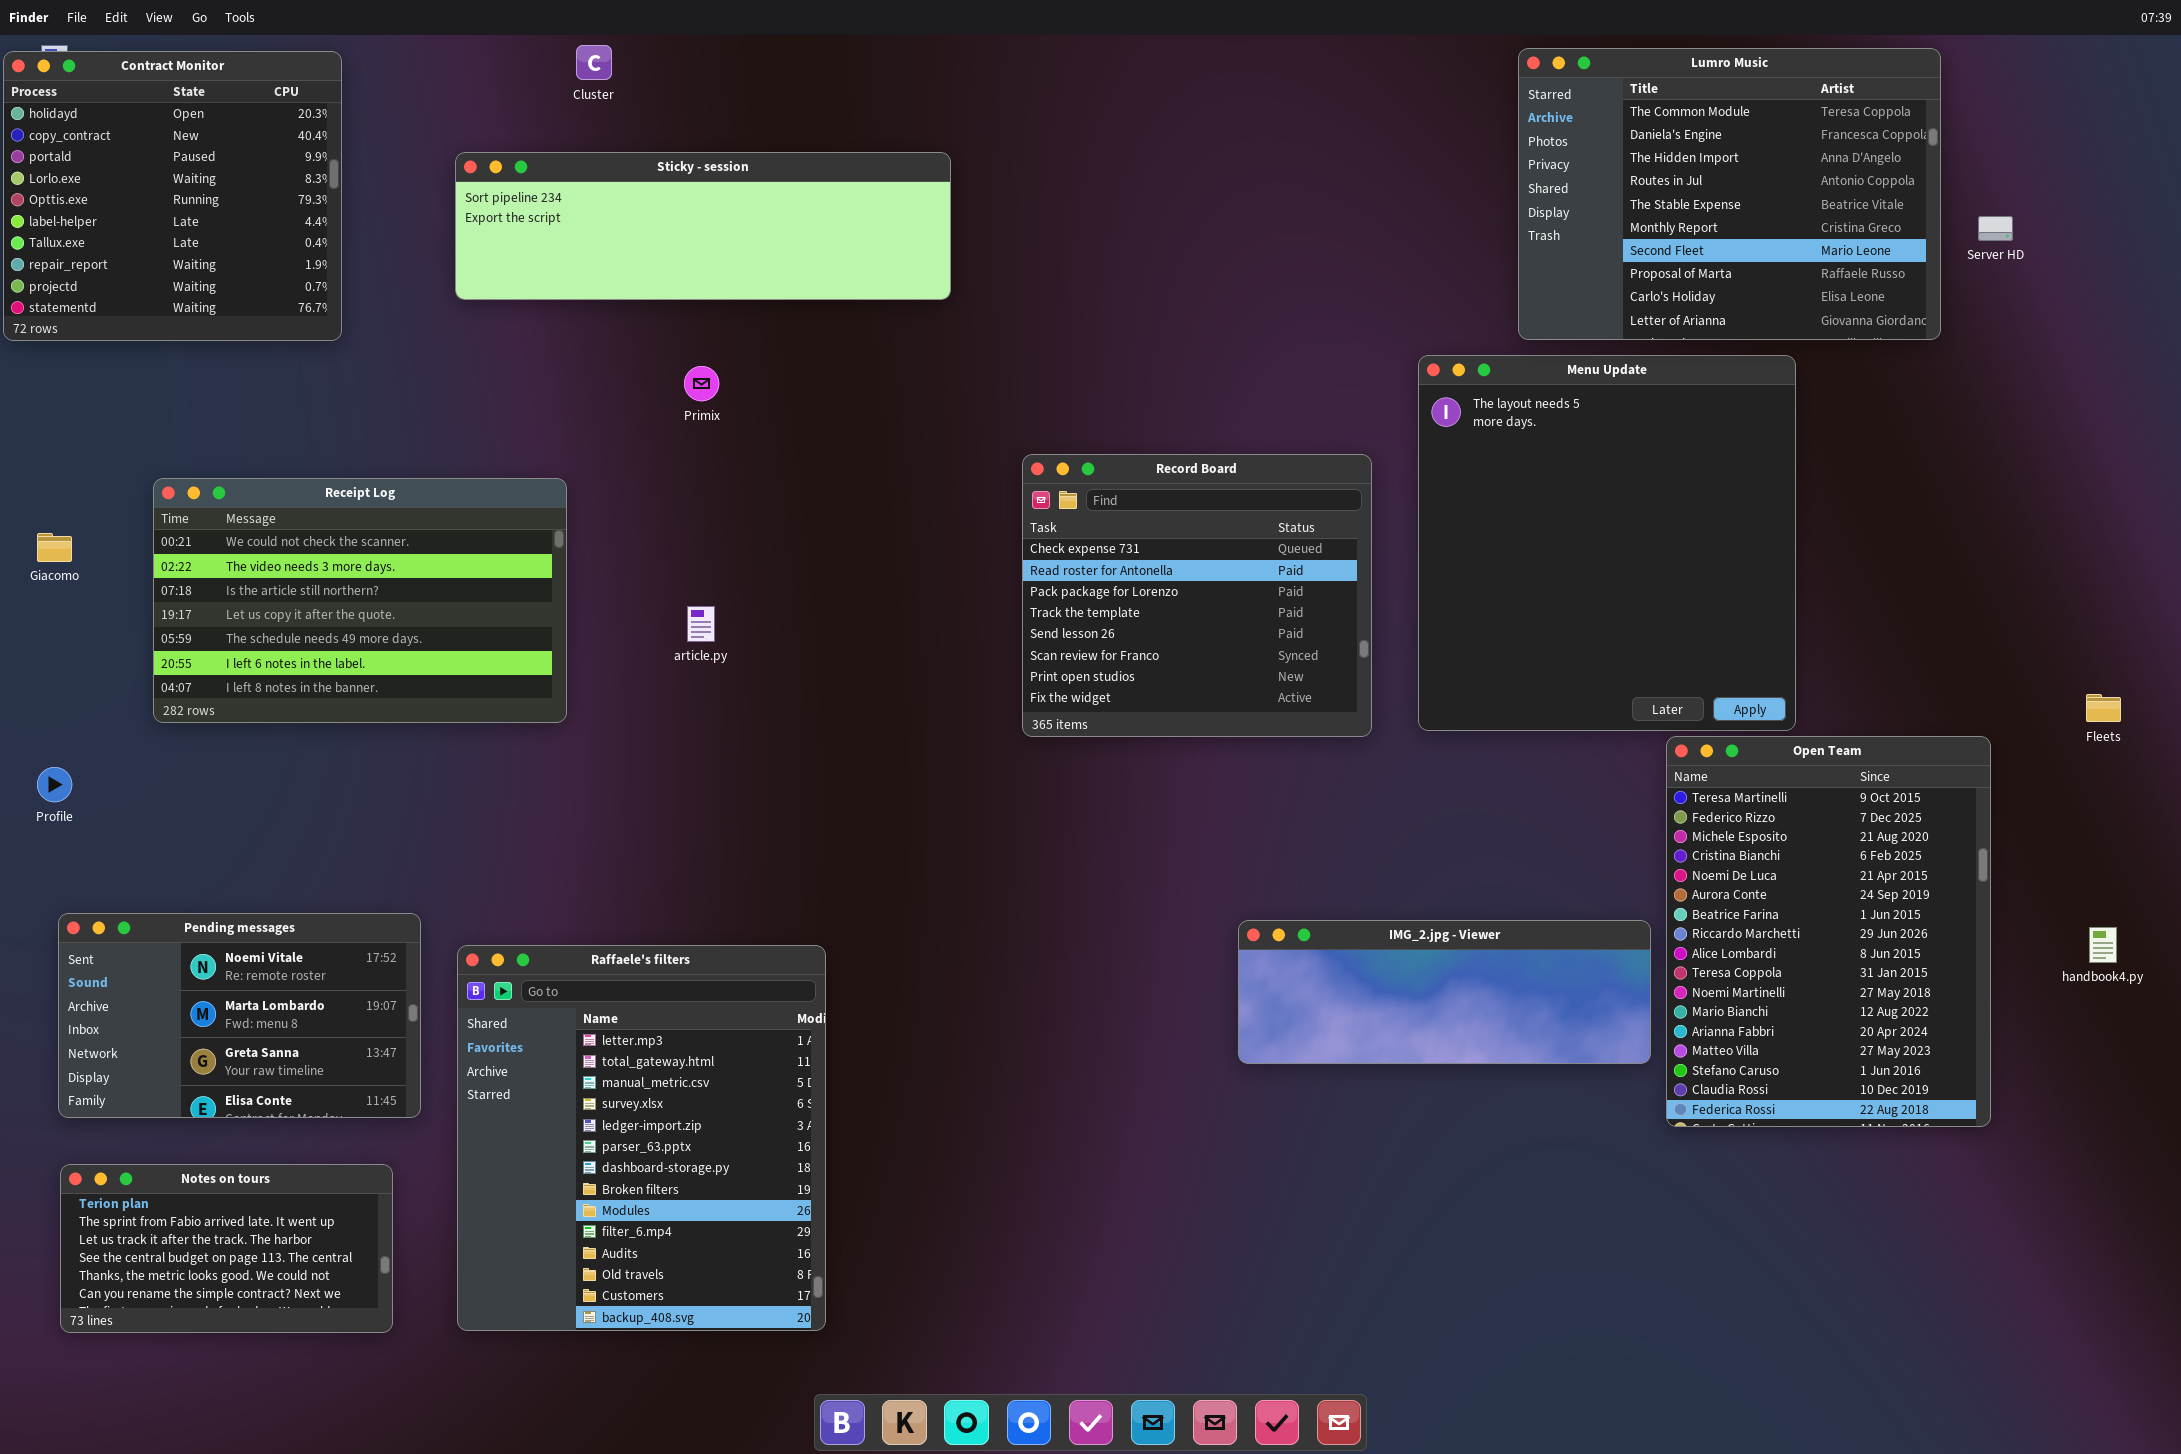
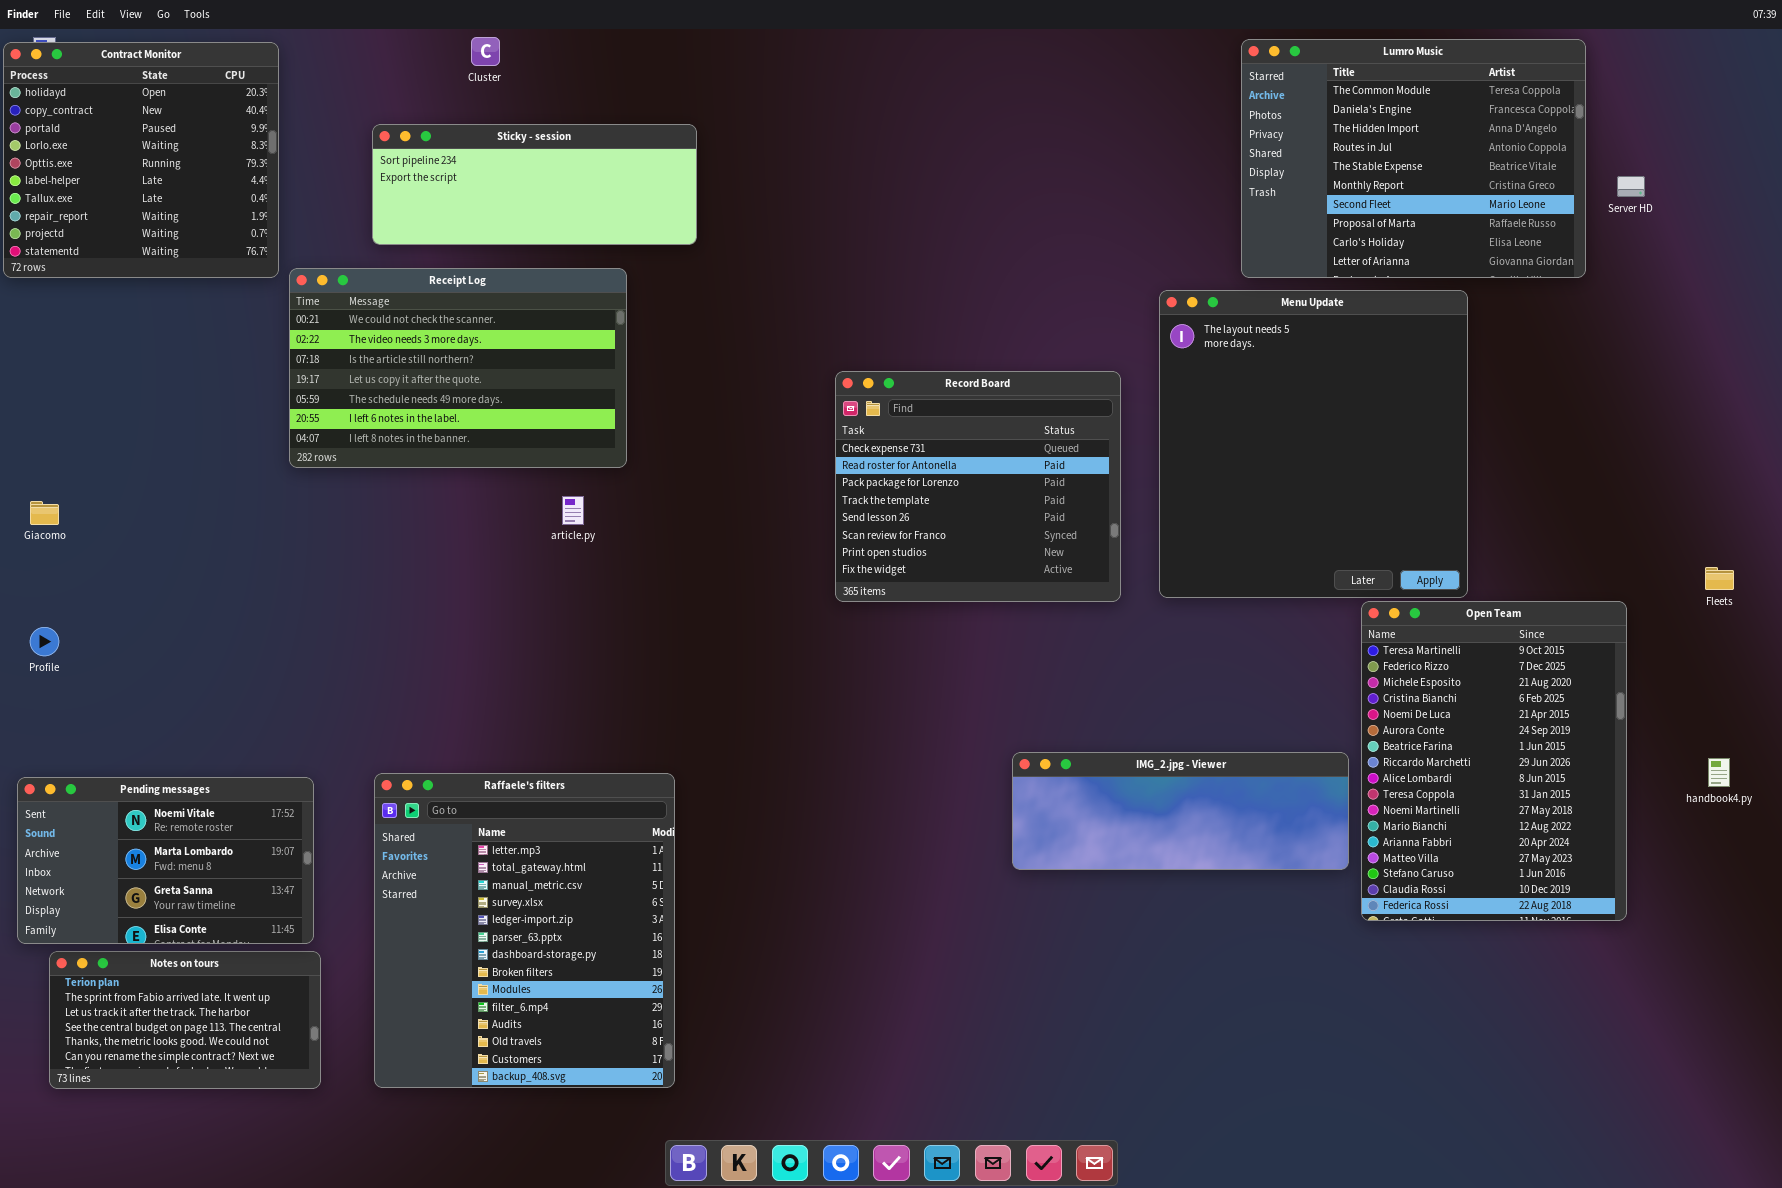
Sticky - session: [455,152,951,300] -> [372,124,697,245], resized
Receipt Log: [153,478,567,723] -> [289,268,627,468], moved
Giacomo: [37,533,72,562] -> [30,501,59,525], moved
Pending messages: [58,913,421,1118] -> [17,777,314,944], moved

